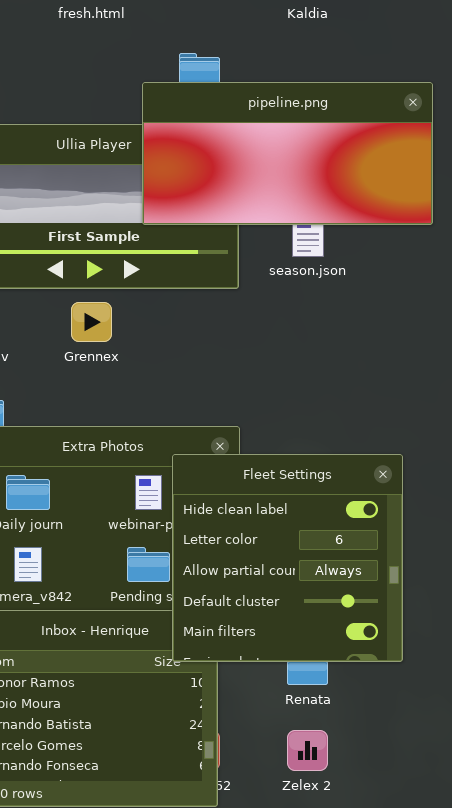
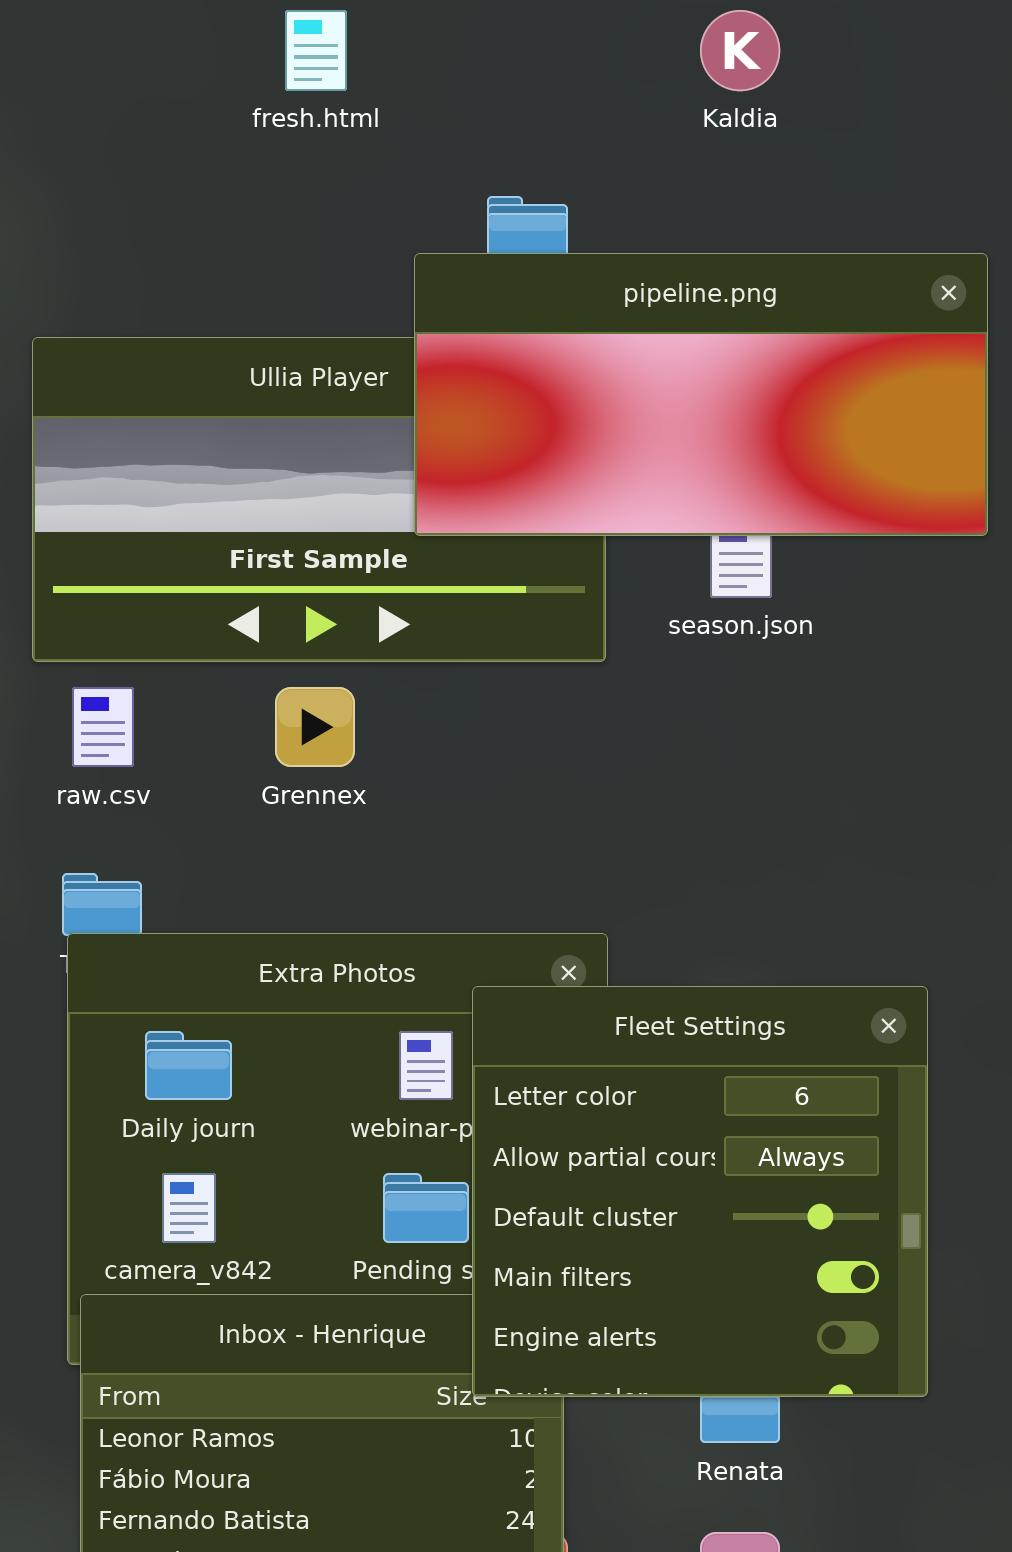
Fleet Settings: [172,454,403,662] -> [472,986,928,1397], scrolled down 1 row

